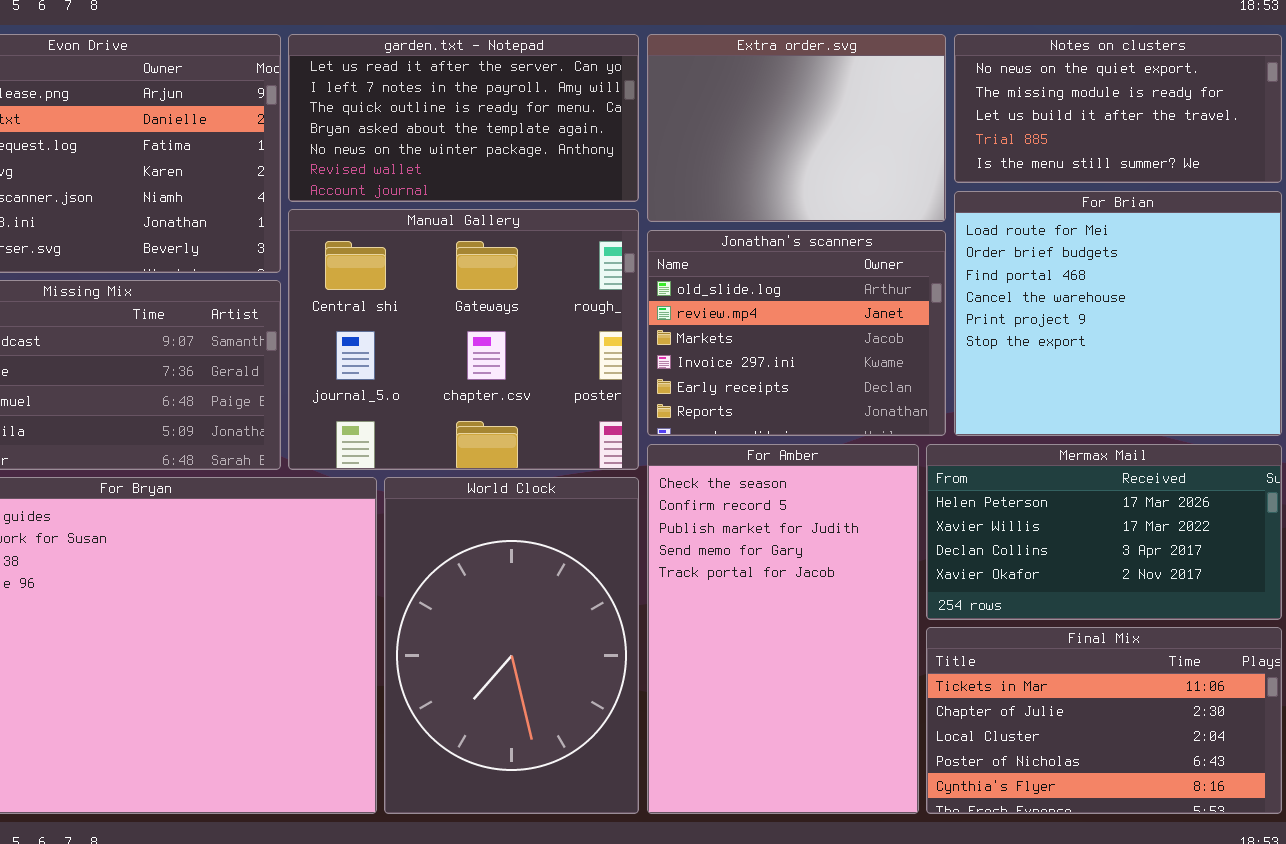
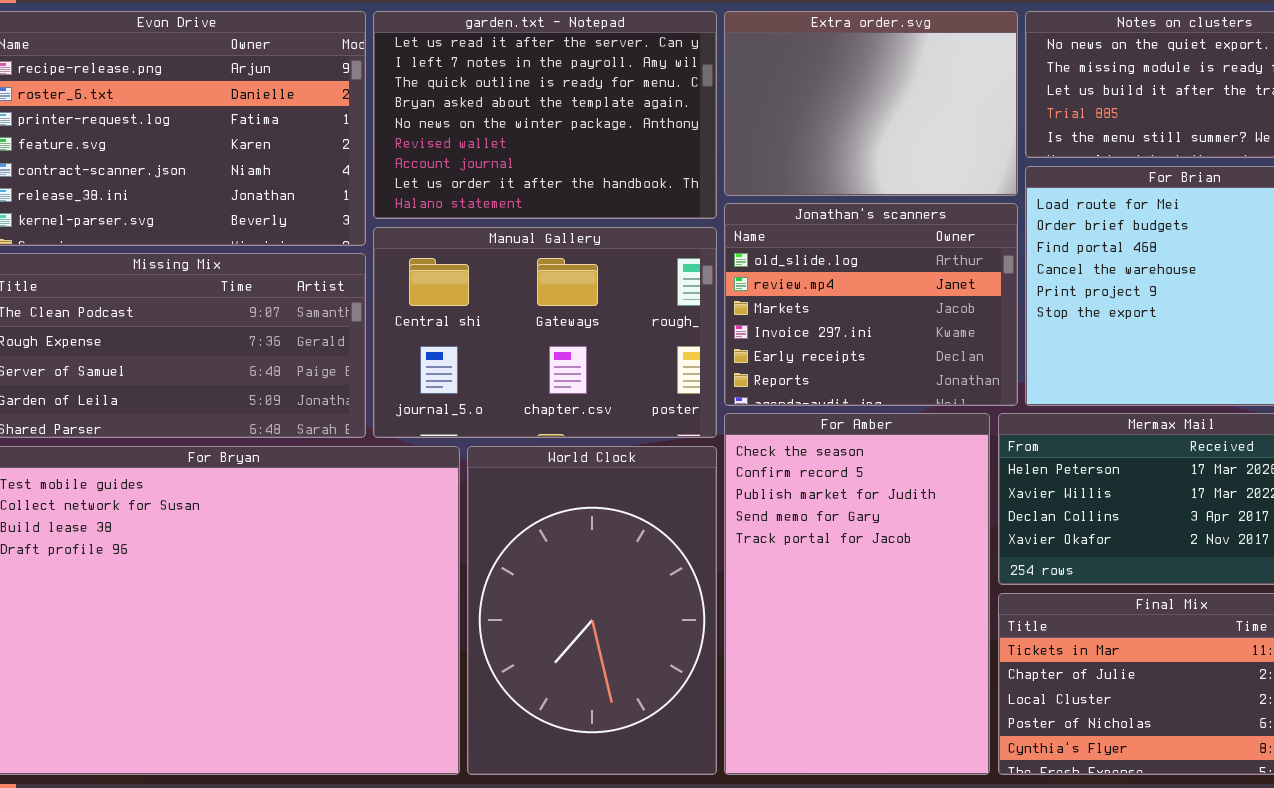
garden.txt - Notepad: [288,34,639,202] -> [373,11,717,219], resized
Manual Gallery: [288,209,639,470] -> [373,227,717,438], resized

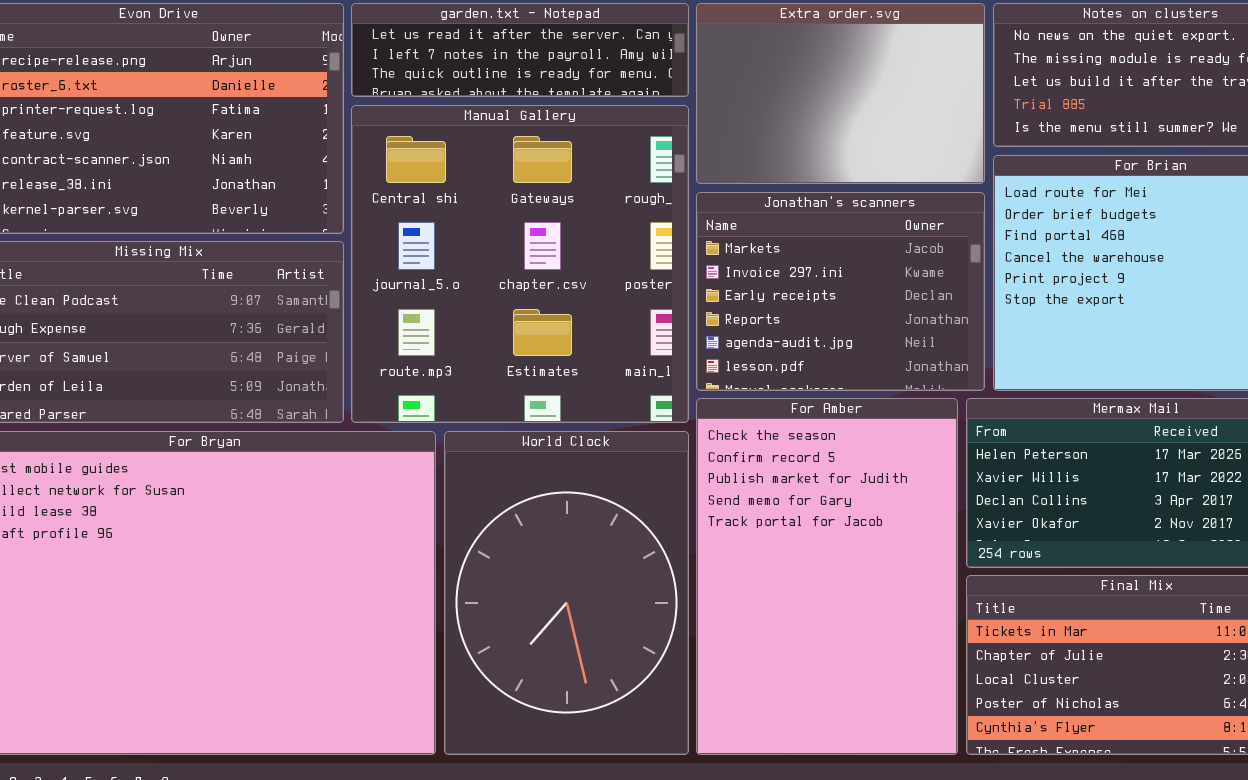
garden.txt - Notepad: [373,11,717,219] -> [351,3,689,97], resized
Jonathan's scanners: [724,203,1018,406] -> [696,192,985,391], scrolled down 2 rows
Manual Gallery: [373,227,717,438] -> [351,105,689,423], resized

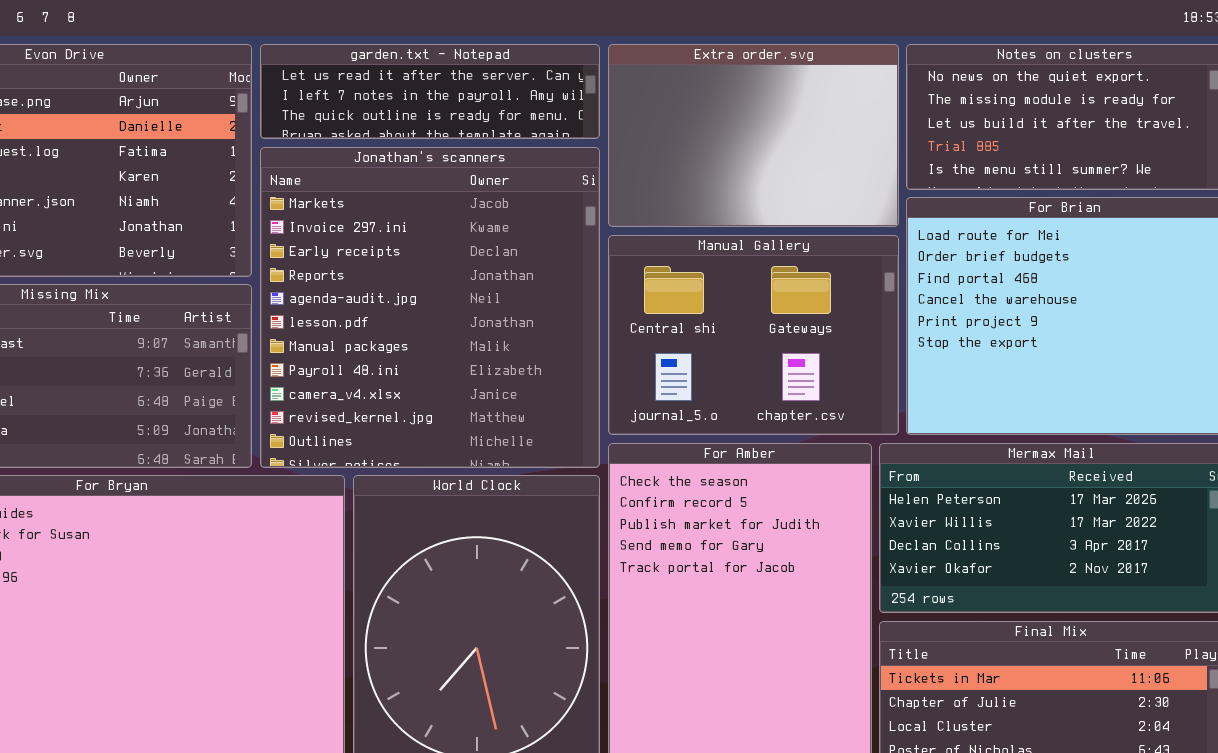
Manual Gallery: [351,105,689,423] -> [608,235,899,435], moved, resized
Jonathan's scanners: [696,192,985,391] -> [260,147,600,468], moved, resized

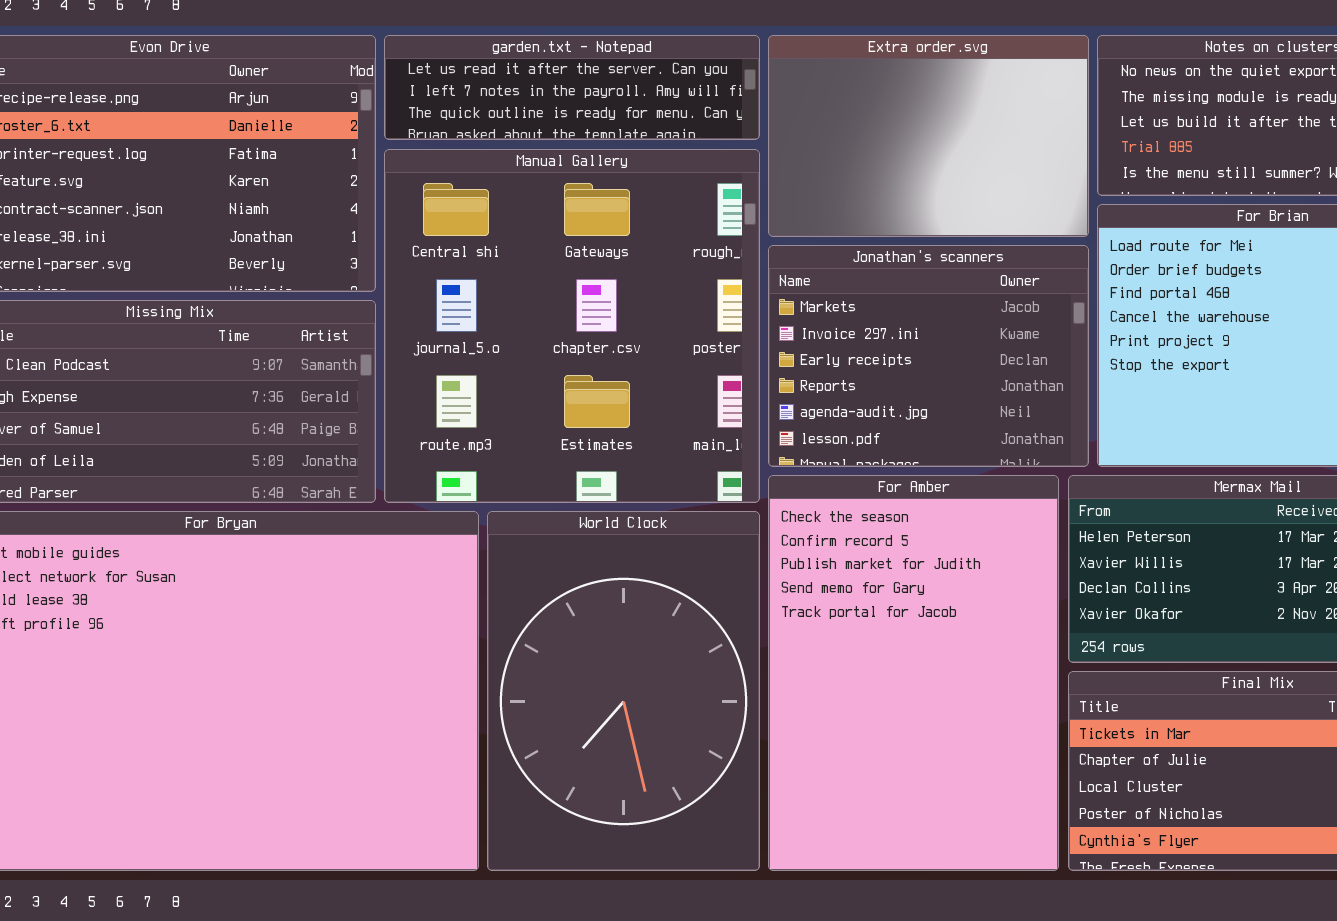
Jonathan's scanners: [260,147,600,468] -> [768,245,1089,467], moved, resized
Manual Gallery: [608,235,899,435] -> [384,149,760,503], moved, resized

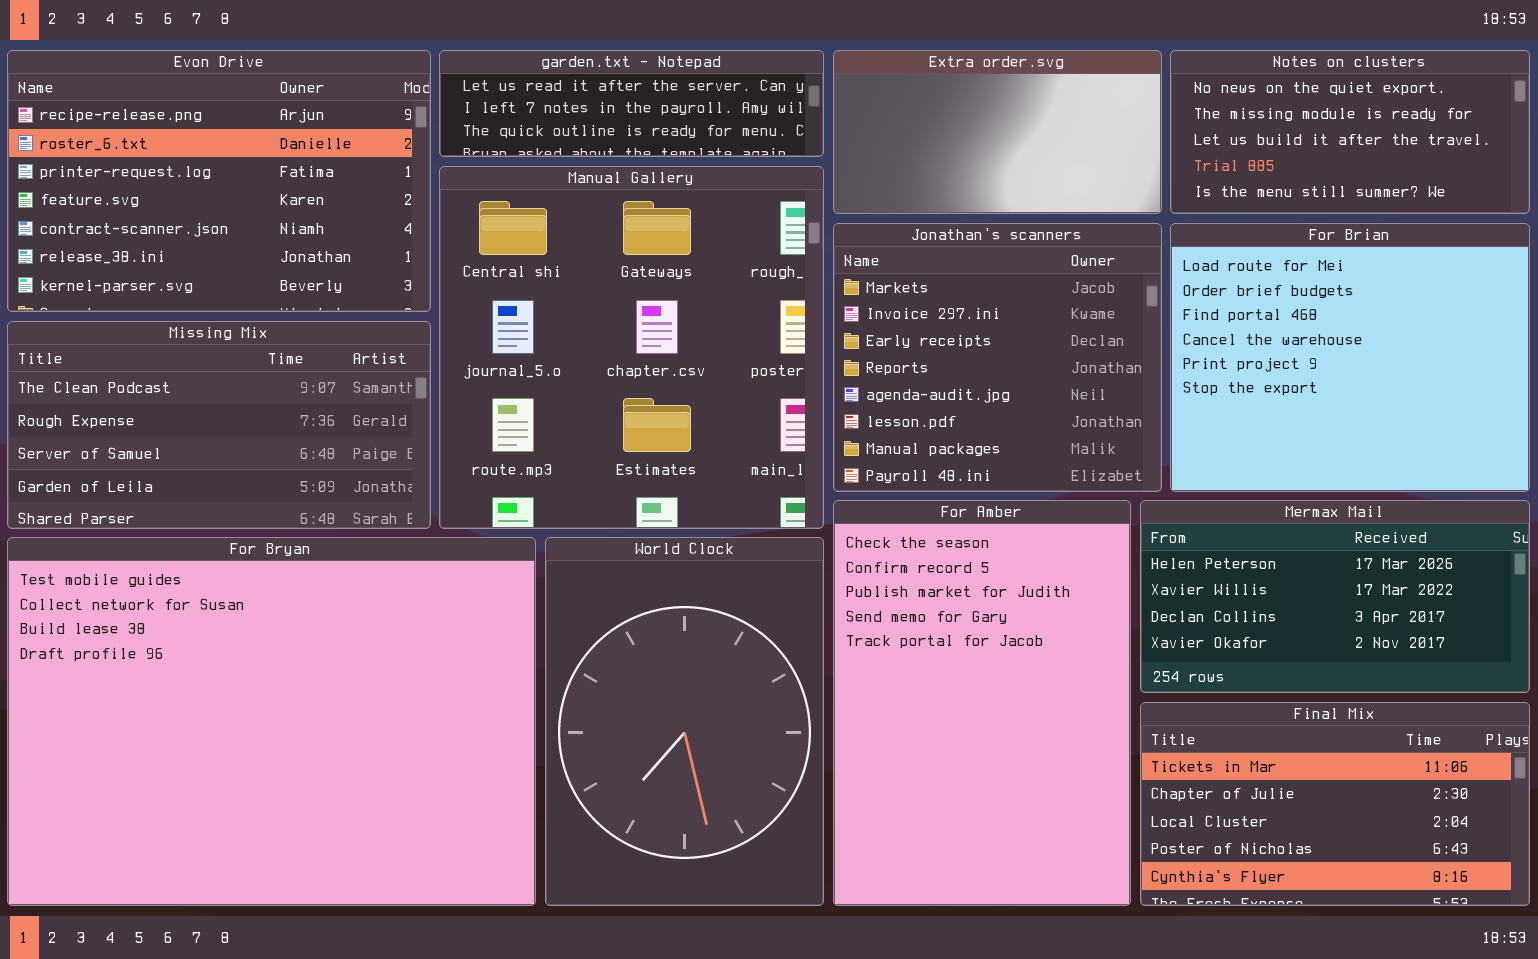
Extra order.svg: [768,35,1089,237] -> [833,50,1162,214], resized
Jonathan's scanners: [768,245,1089,467] -> [833,223,1162,492], resized

